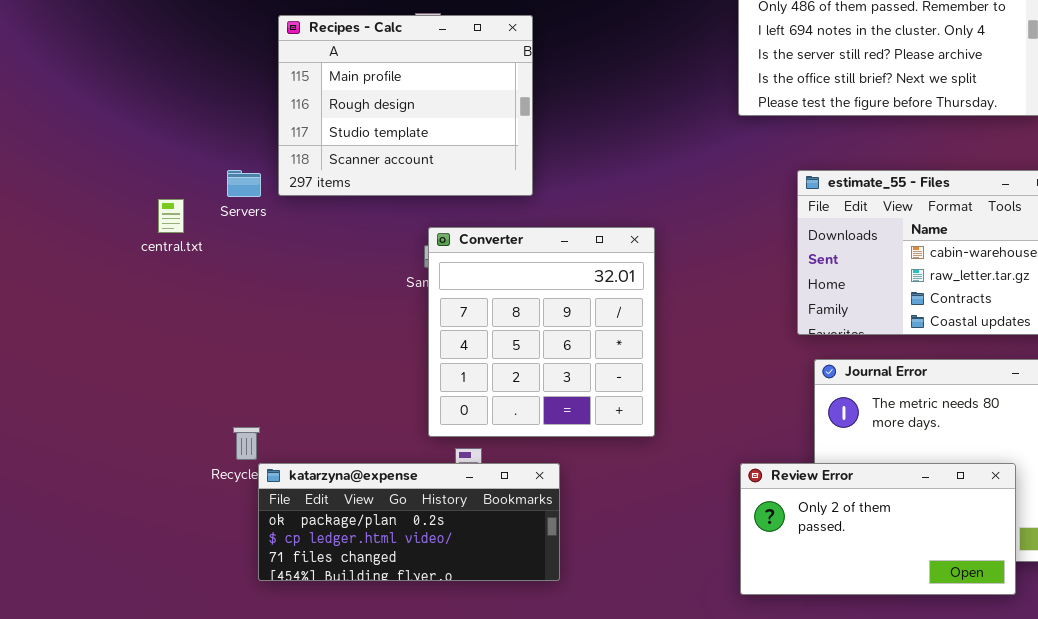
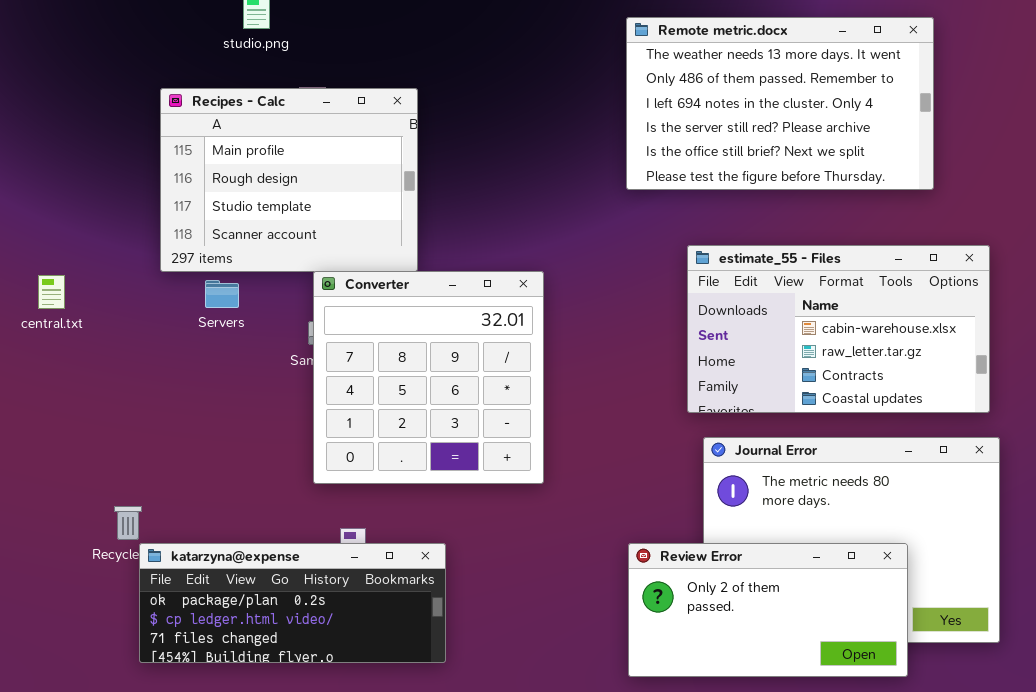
Servers: [227,170,261,197] -> [205,280,239,308], moved
Converter: [428,227,655,437] -> [313,271,544,484], moved

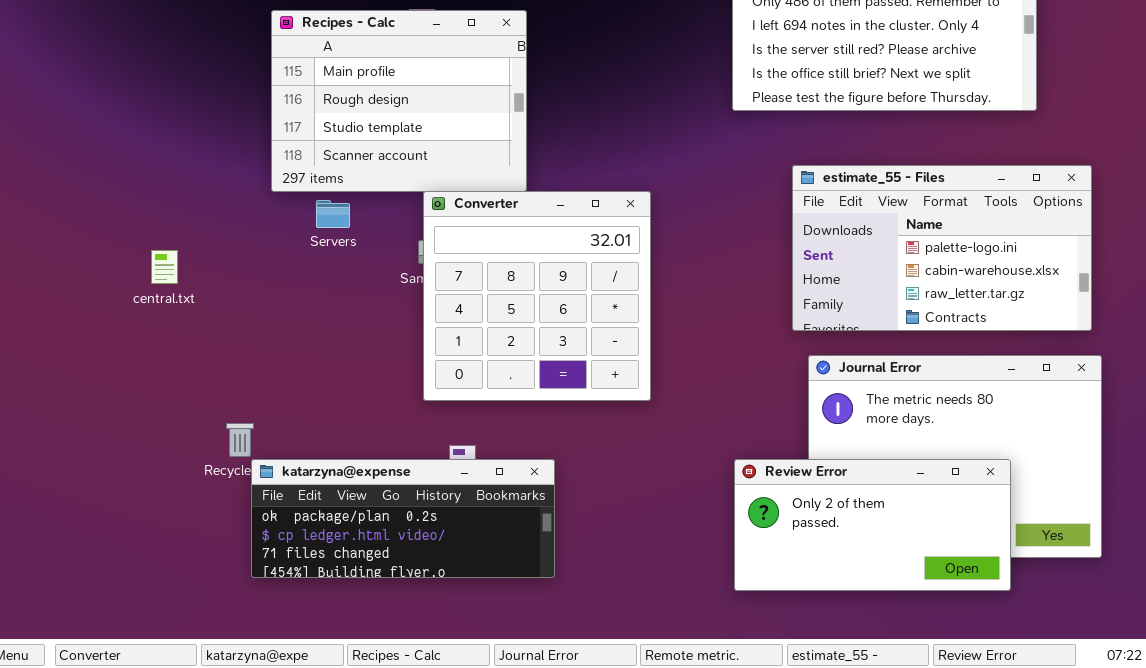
estimate_55 - Files: [687,245,990,413] -> [792,165,1092,331], scrolled up 1 row
central.txt: [38,275,65,309] -> [151,250,178,284], moved

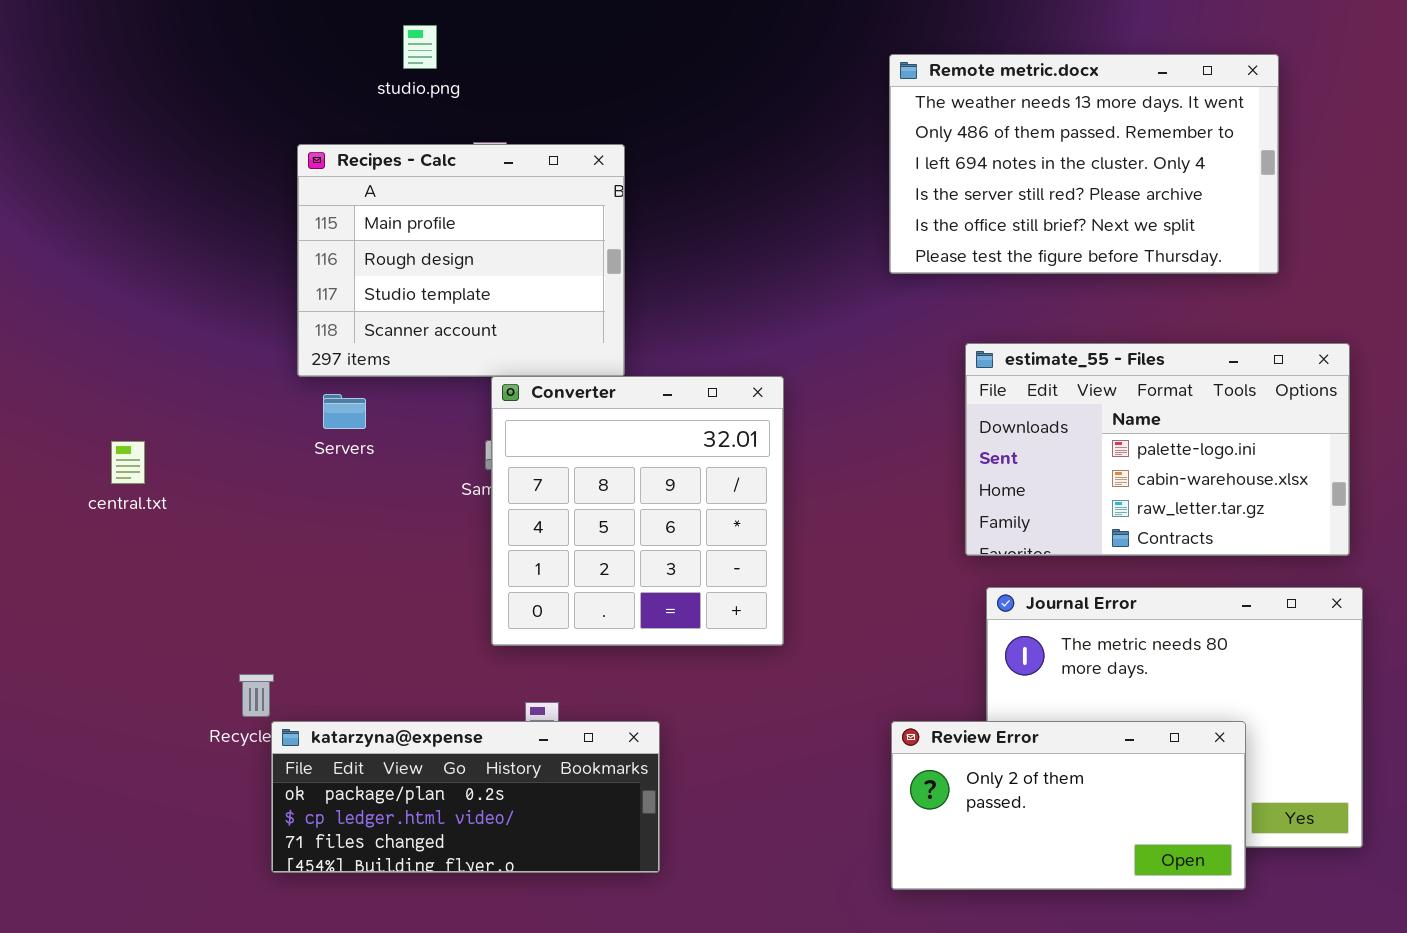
Servers: [316,200,350,228] -> [323,394,366,429], moved
central.txt: [151,250,178,284] -> [111,441,145,484], moved

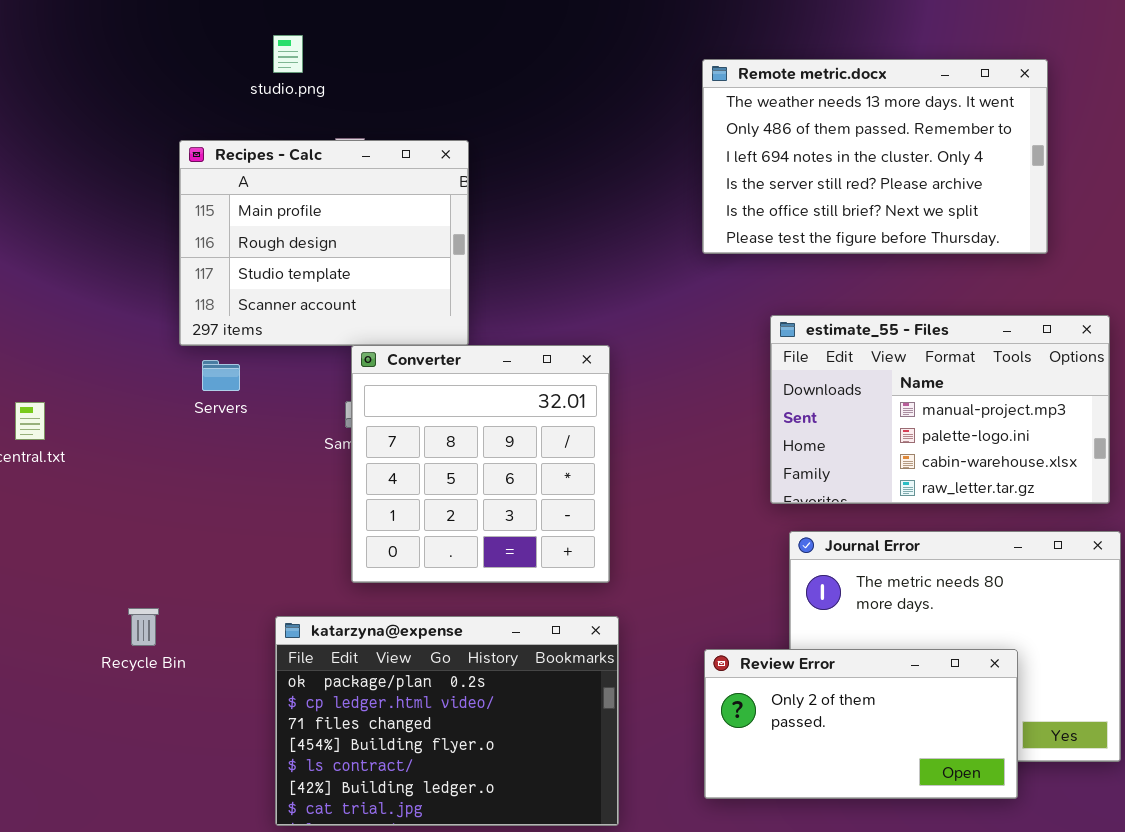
estimate_55 - Files: [965,343,1350,556] -> [770,315,1110,504], scrolled up 1 row
katarzyna@expense: [271,721,660,873] -> [275,616,619,826], moved, resized

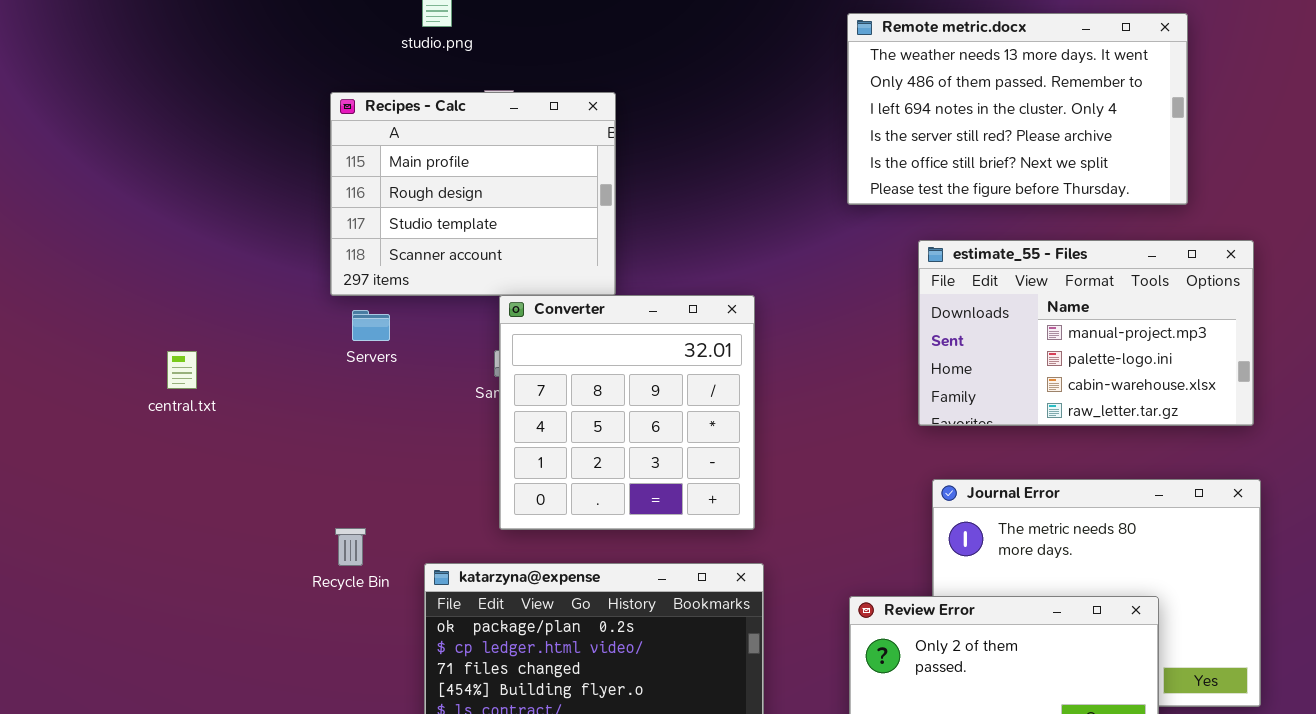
estimate_55 - Files: [770,315,1110,504] -> [918,240,1254,426], moved
Recycle Bin: [128,608,159,646] -> [335,528,366,566], moved

